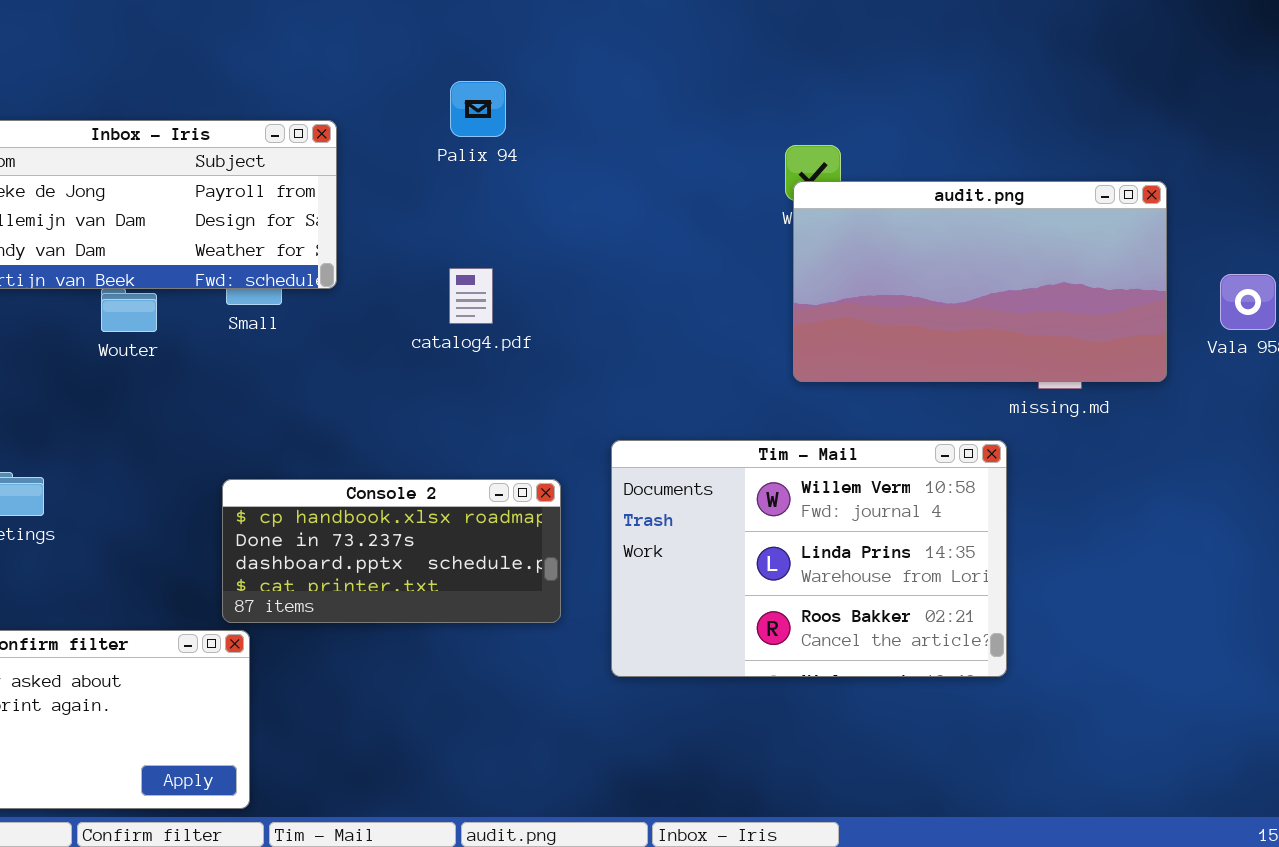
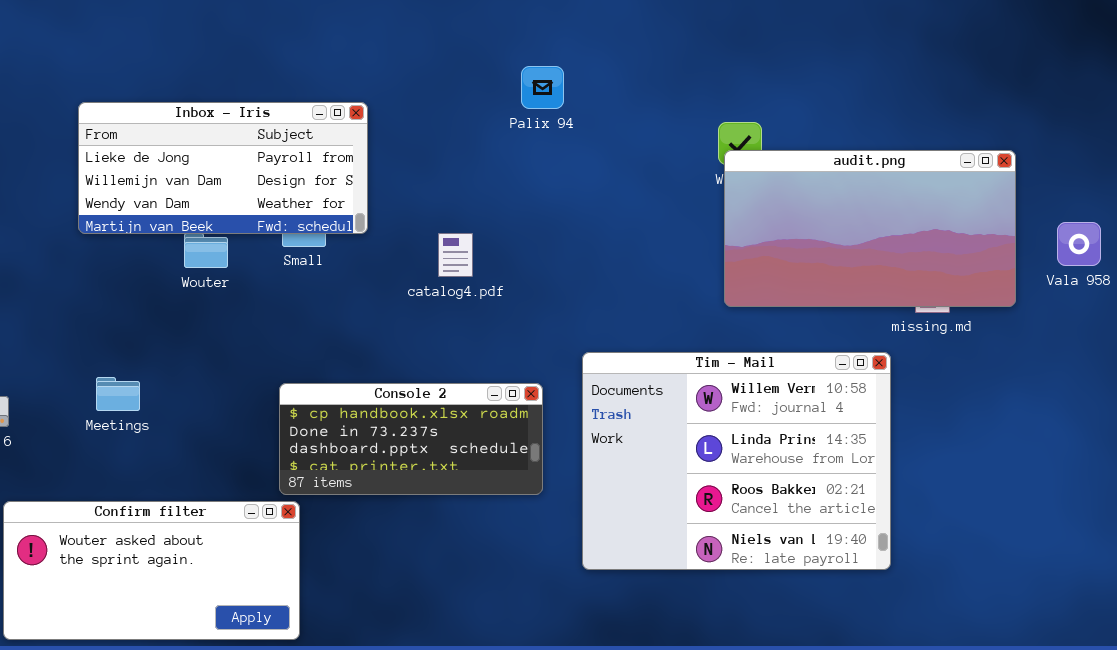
Palix 94: [450,81,506,137] -> [521,66,564,109], moved
catalog4.pdf: [449,268,493,324] -> [438,233,473,277], moved
Tim - Mail: [611,440,1007,677] -> [582,352,891,570], resized

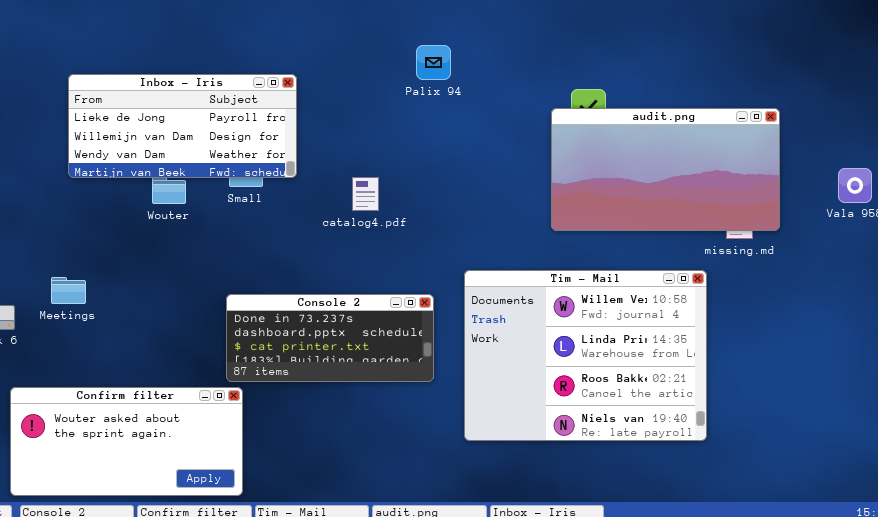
audit.png: [724,150,1016,307] -> [551,108,780,231], moved
Meetings: [96,377,140,411] -> [51,277,86,304], moved
Console 2: [279,383,543,495] -> [226,294,434,382], scrolled down 1 row

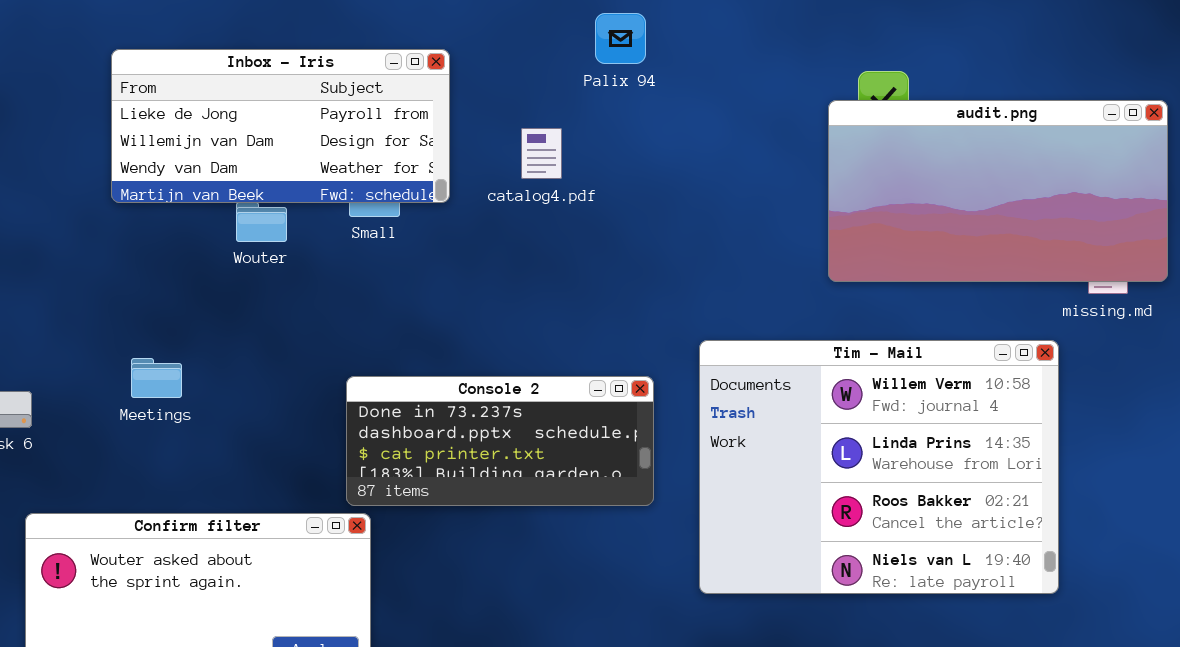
Palix 94: [416,45,451,80] -> [595,13,646,64], moved
catalog4.pdf: [352,177,379,211] -> [521,128,562,179], moved
Meetings: [51,277,86,304] -> [131,358,182,398], moved

